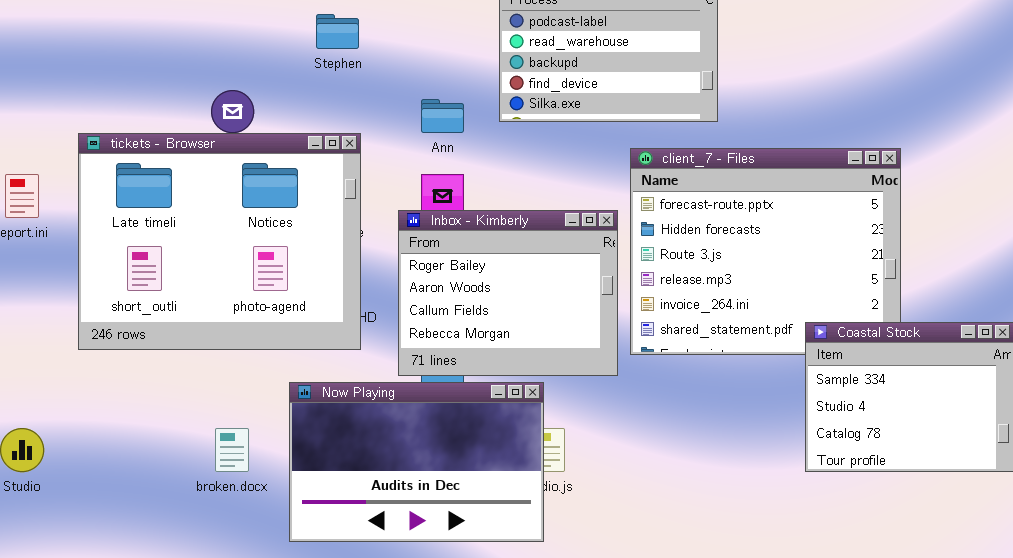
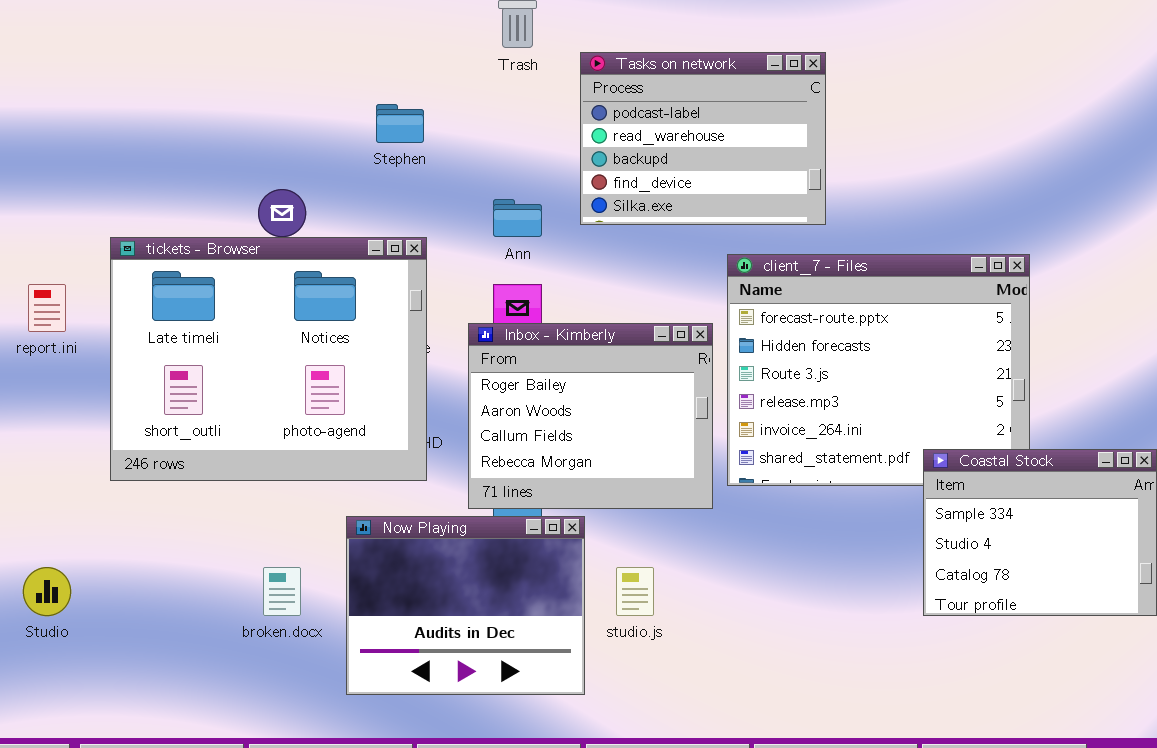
Now Playing: [289,382,544,542] -> [346,516,585,695], resized

